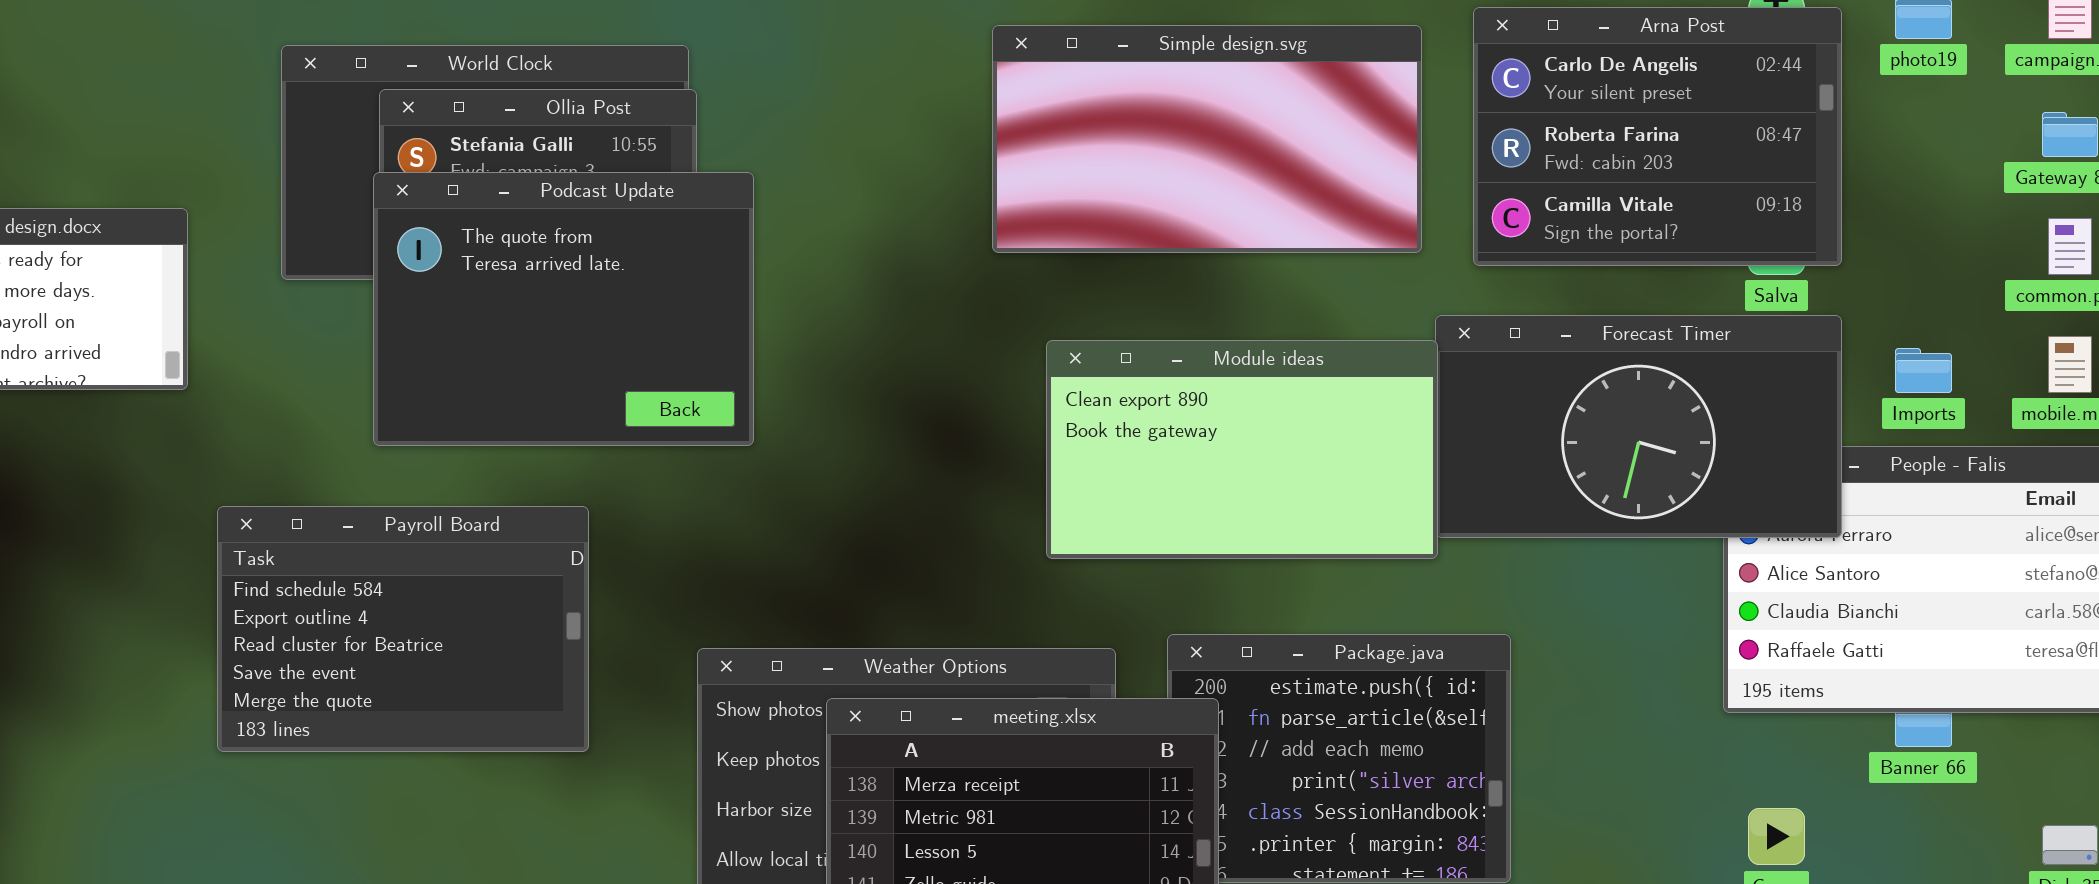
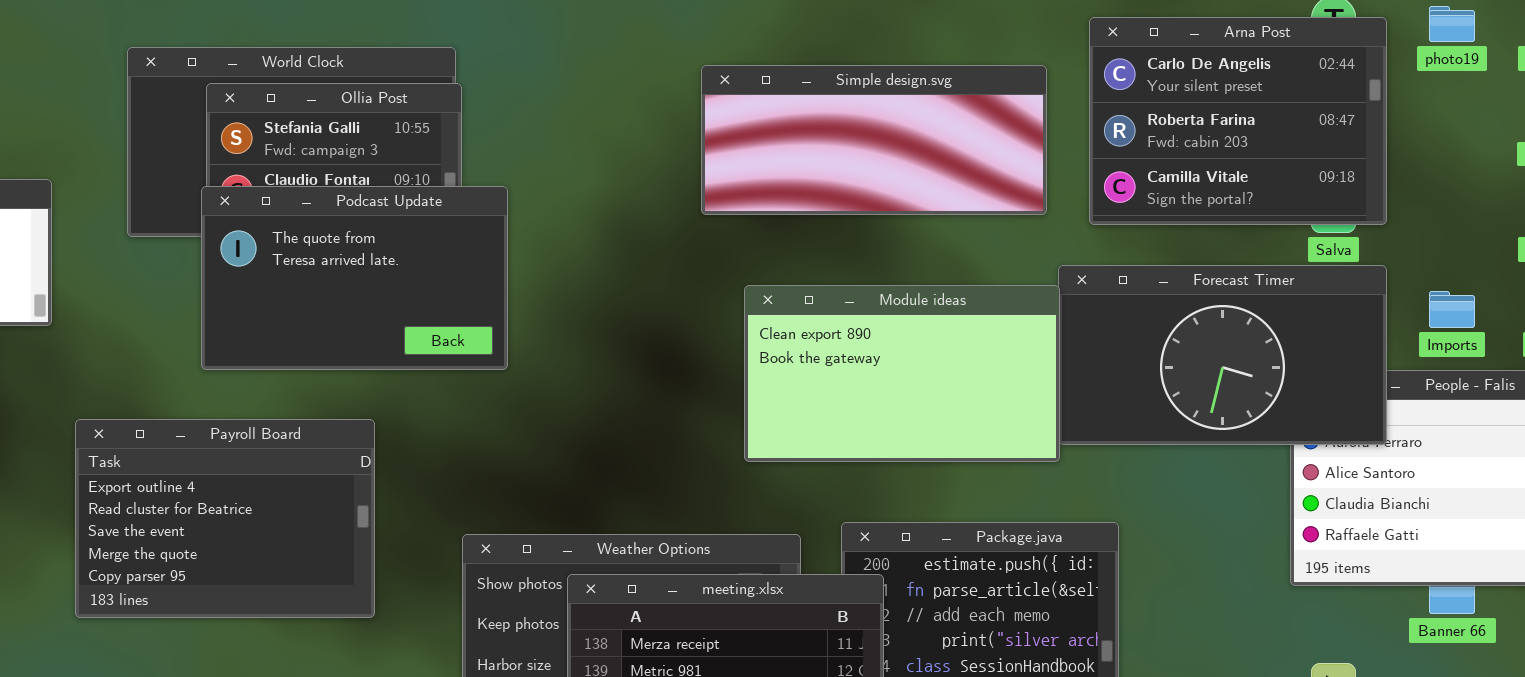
Simple design.svg: [992,25,1422,253] -> [701,65,1047,215], resized
Podcast Update: [373,172,754,446] -> [201,186,508,370], resized
Payroll Board: [217,506,589,752] -> [75,419,375,618], scrolled down 1 row

